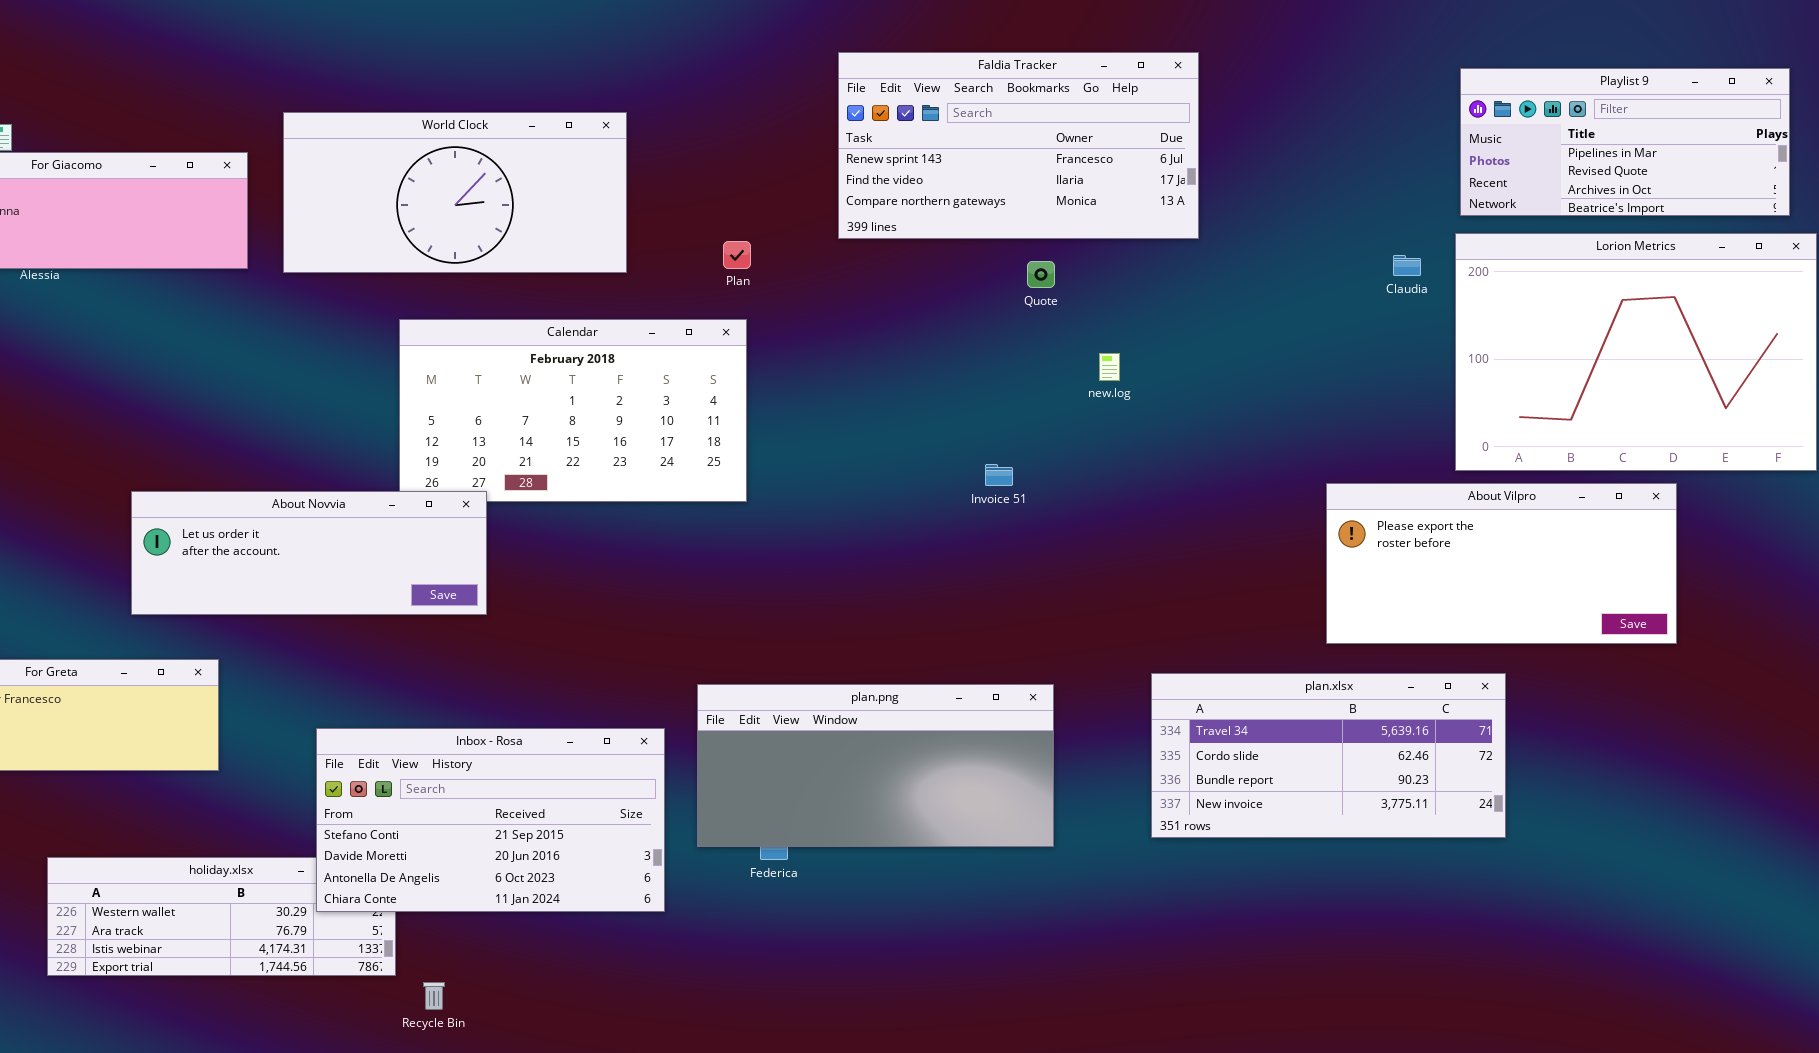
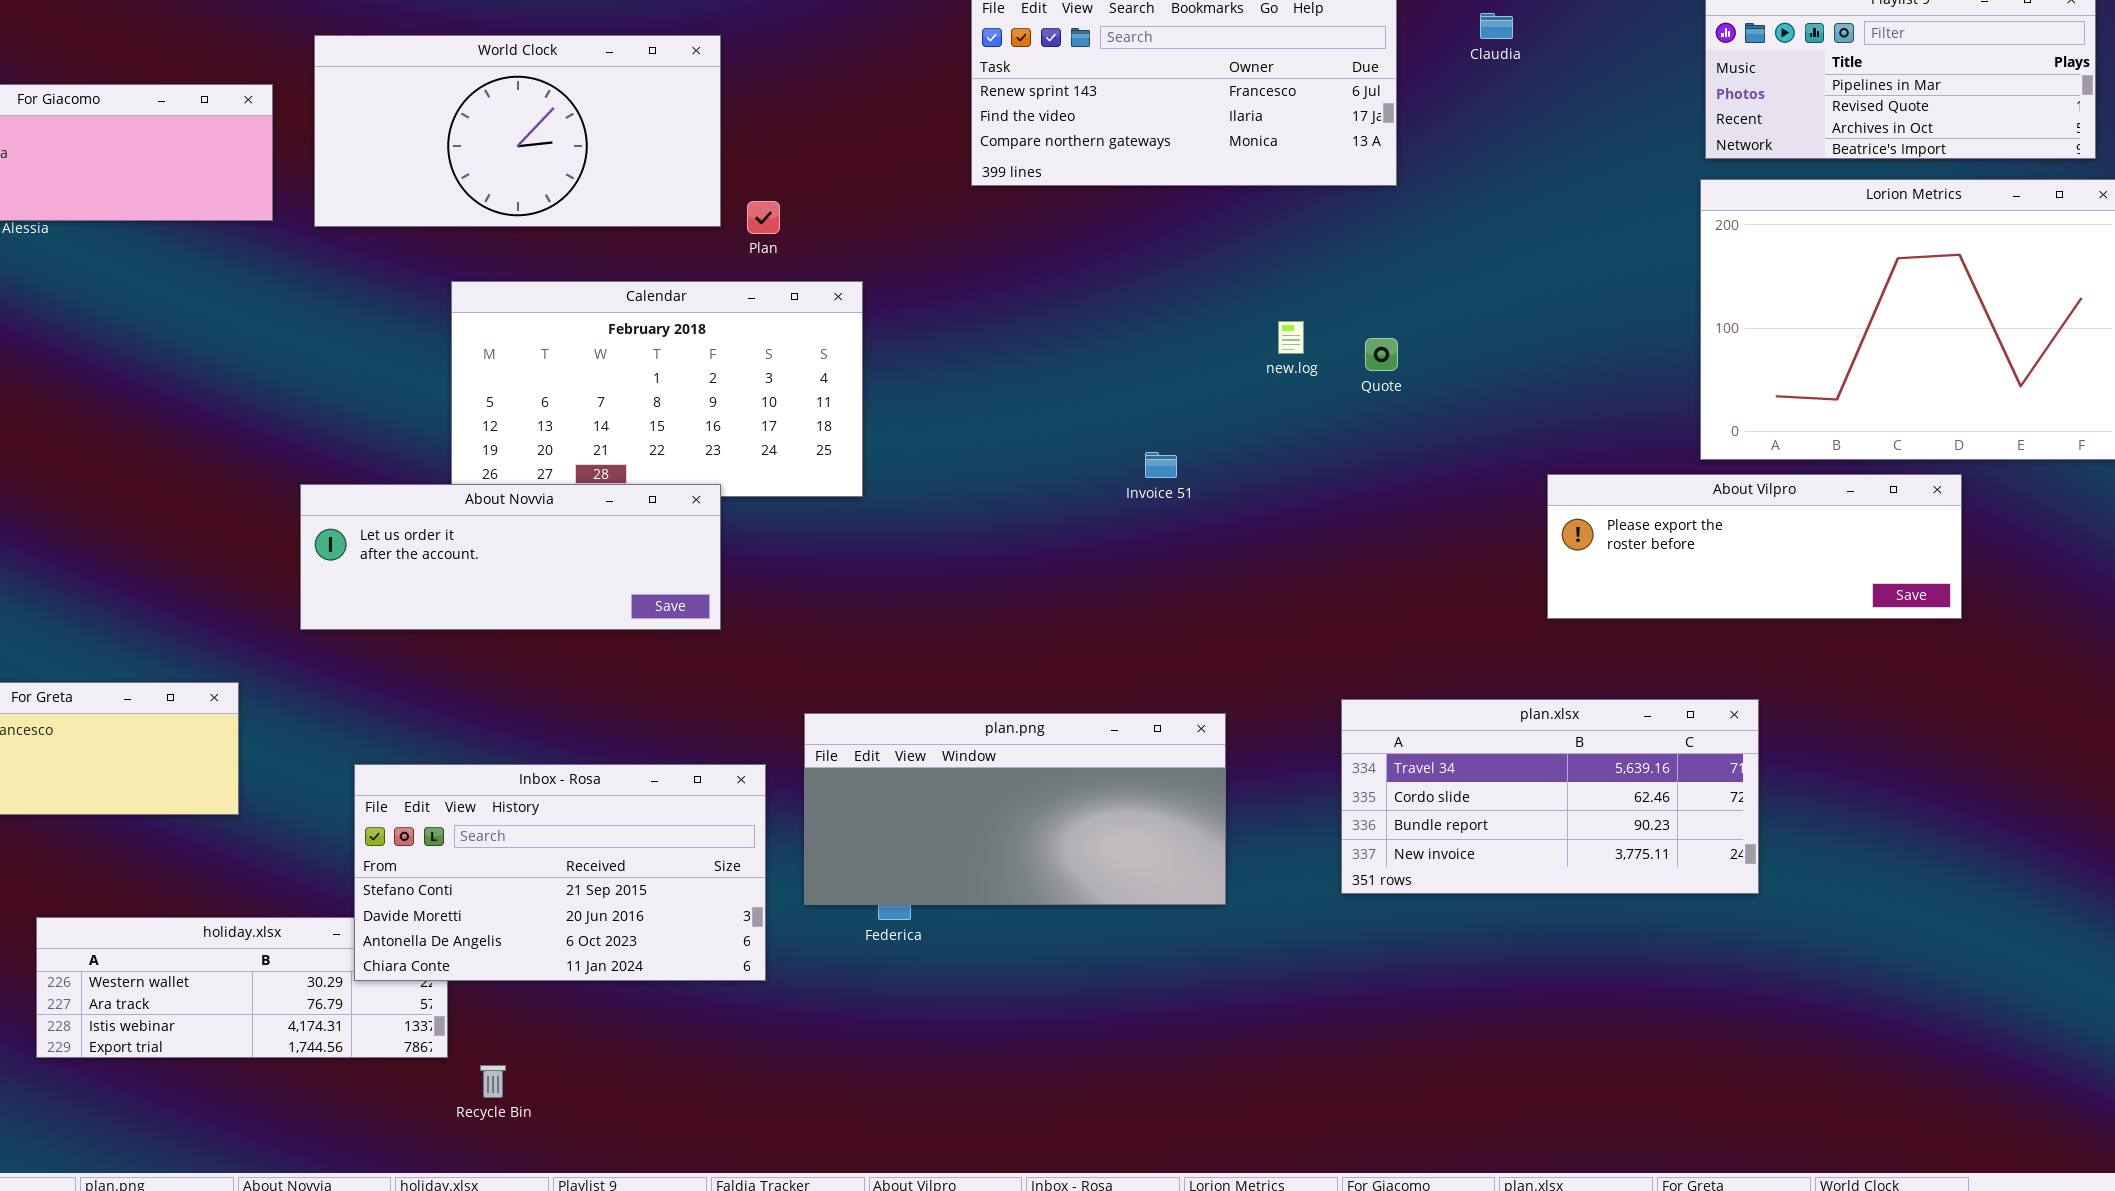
Plan: [723,241,751,269] -> [747,201,780,234], moved
Claudia: [1393,255,1421,276] -> [1480,13,1513,39], moved
Quote: [1027,261,1055,288] -> [1365,338,1398,371], moved
About Vilpro: [1326,483,1677,644] -> [1547,474,1962,619], resized
About Novvia: [131,491,487,615] -> [300,484,721,630], moved

